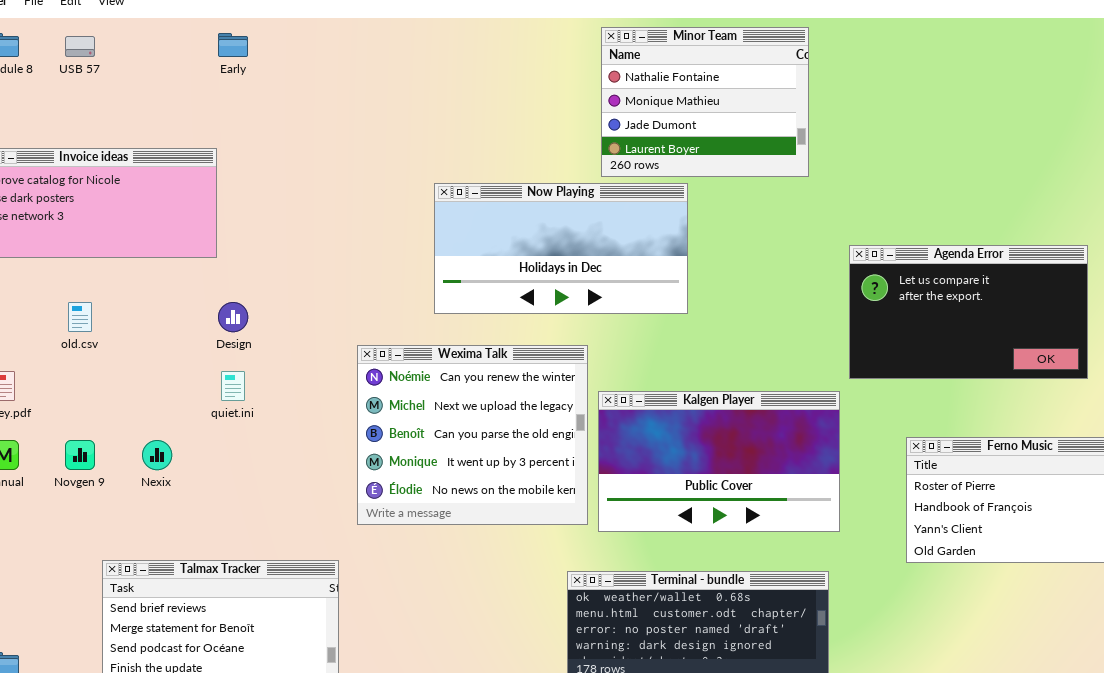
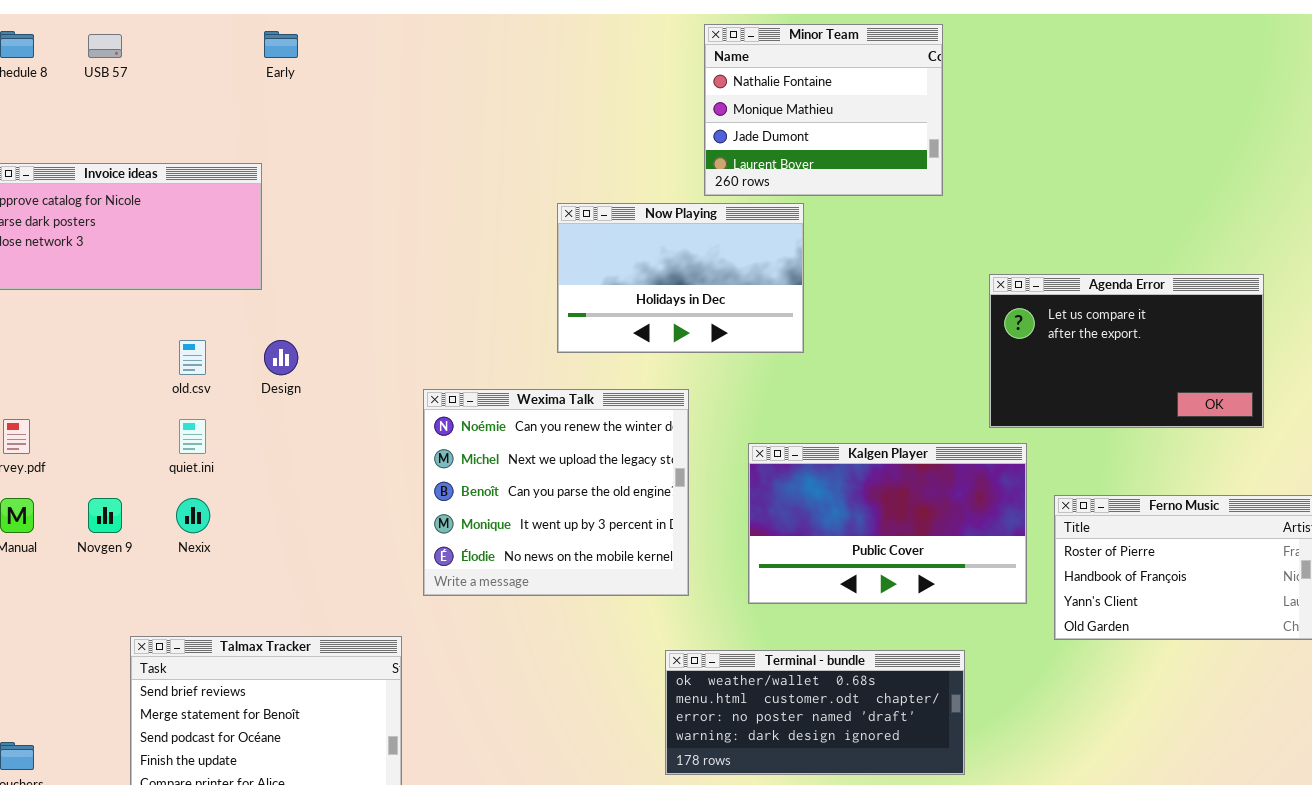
Now Playing: [434,183,688,314] -> [557,203,804,353], resized
old.csv: [68,302,92,332] -> [179,340,206,375], moved
quiet.ini: [221,371,245,401] -> [179,419,206,454], moved
Kalgen Player: [598,391,840,532] -> [748,443,1027,604], moved

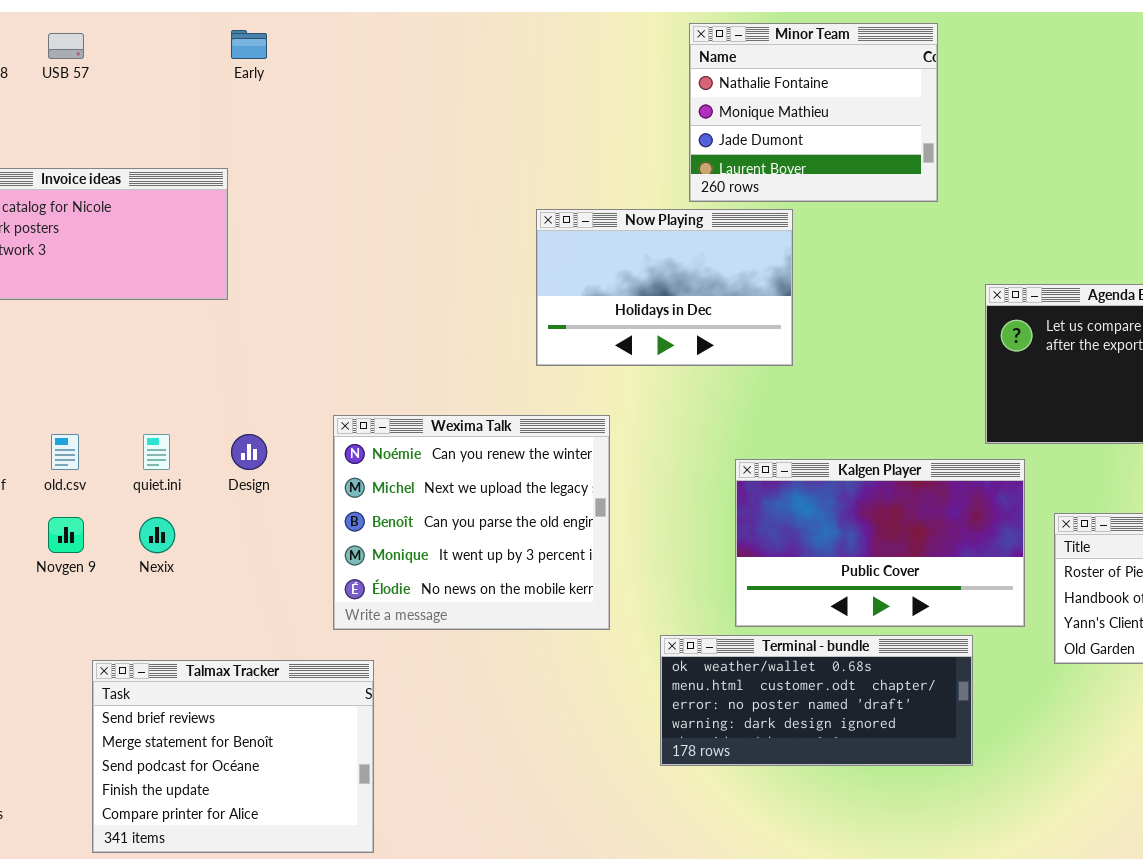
old.csv: [179,340,206,375] -> [51,434,79,470], moved
Design: [264,340,298,375] -> [231,434,267,470], moved
Wexima Talk: [423,389,689,596] -> [333,415,610,630], moved
Terminal - bundle: [665,650,965,775] -> [660,635,973,766], moved

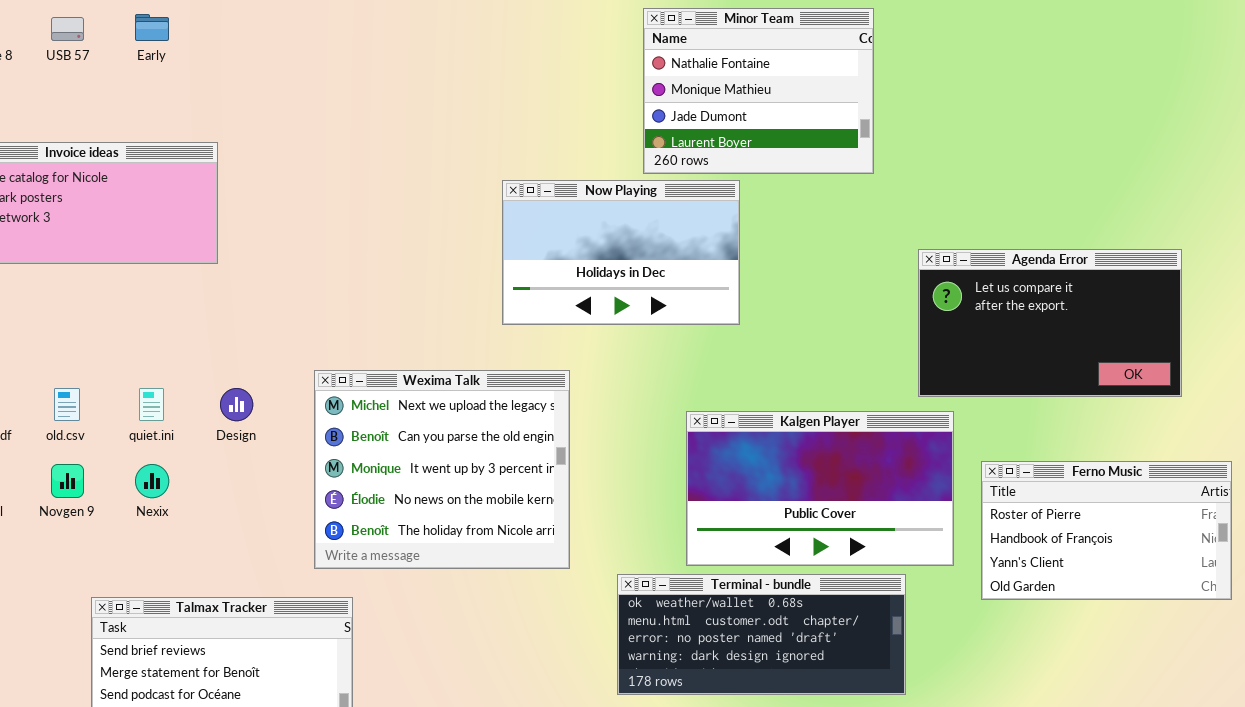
Early: [231,30,267,59] -> [135,14,169,41], moved
Wexima Talk: [333,415,610,630] -> [314,370,570,569], scrolled down 1 row

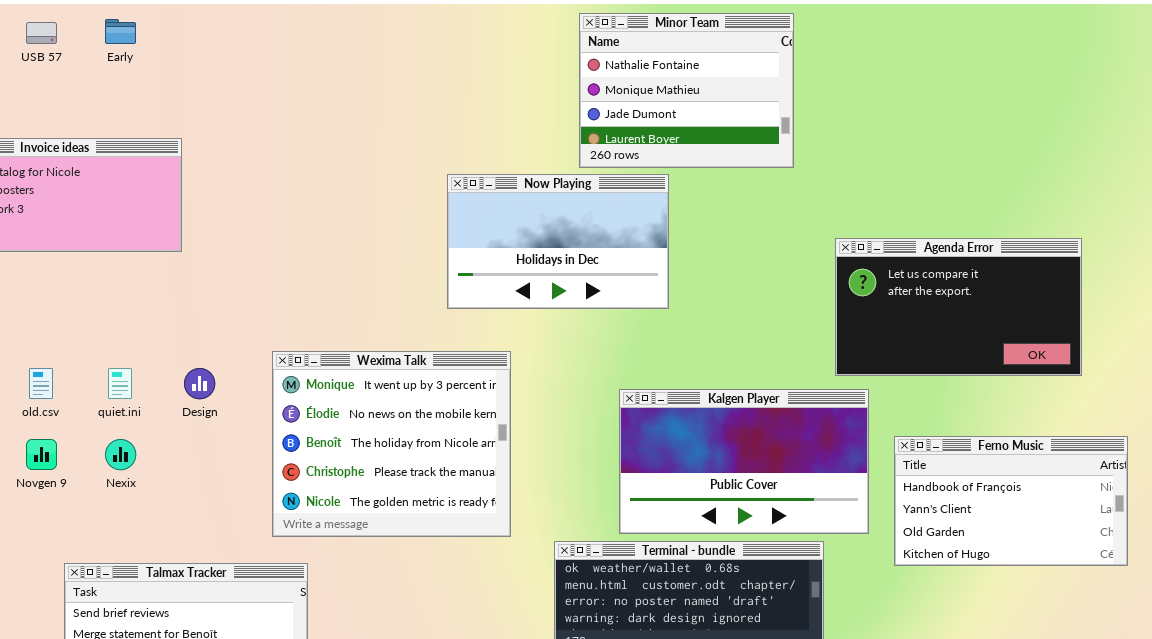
Wexima Talk: [314,370,570,569] -> [272,351,511,537], scrolled down 2 rows
Ferno Music: [981,461,1232,600] -> [894,436,1128,566], scrolled down 1 row

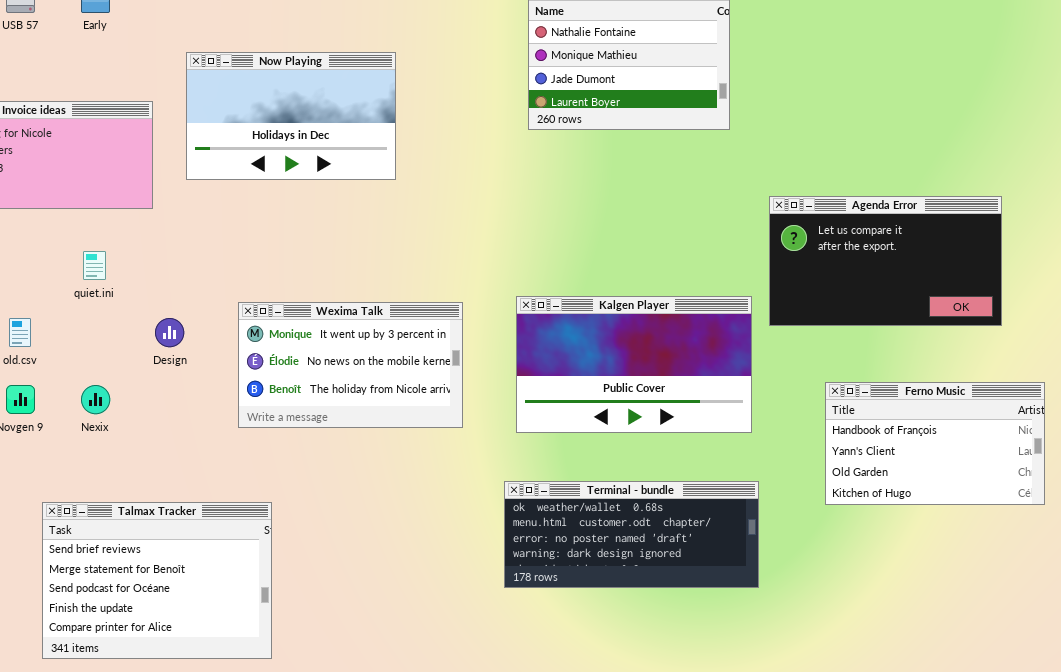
Now Playing: [447,174,669,309] -> [186,52,396,180], moved
Wexima Talk: [272,351,511,537] -> [238,302,463,428], resized
quiet.ini: [108,368,132,399] -> [83,251,106,280], moved
Kalgen Player: [619,389,869,534] -> [516,296,752,433], moved

